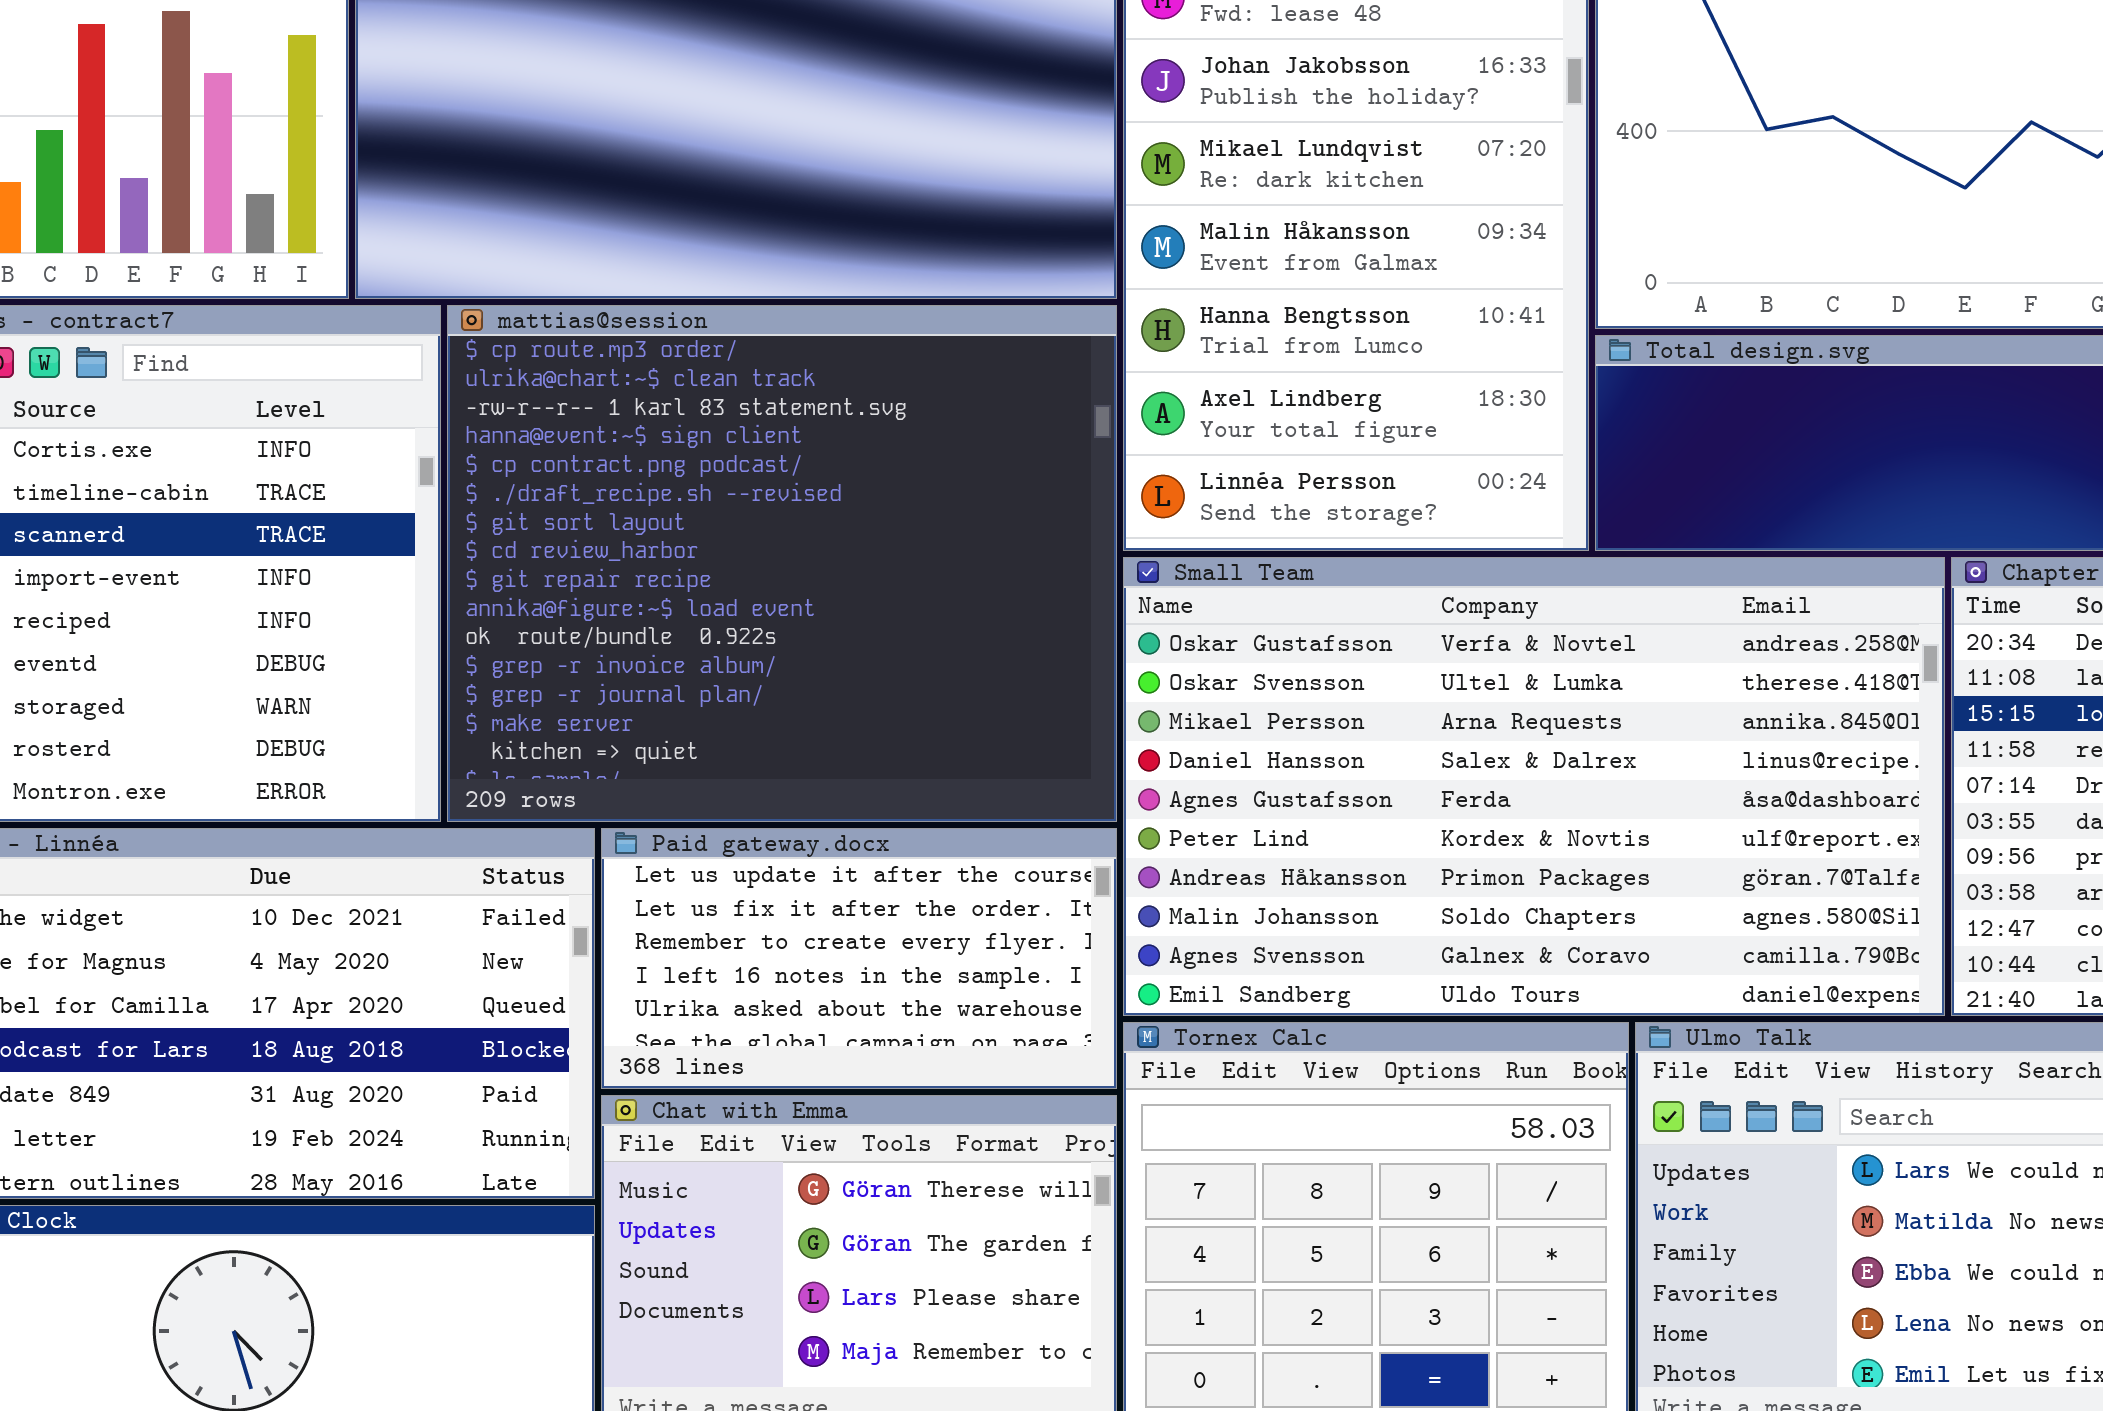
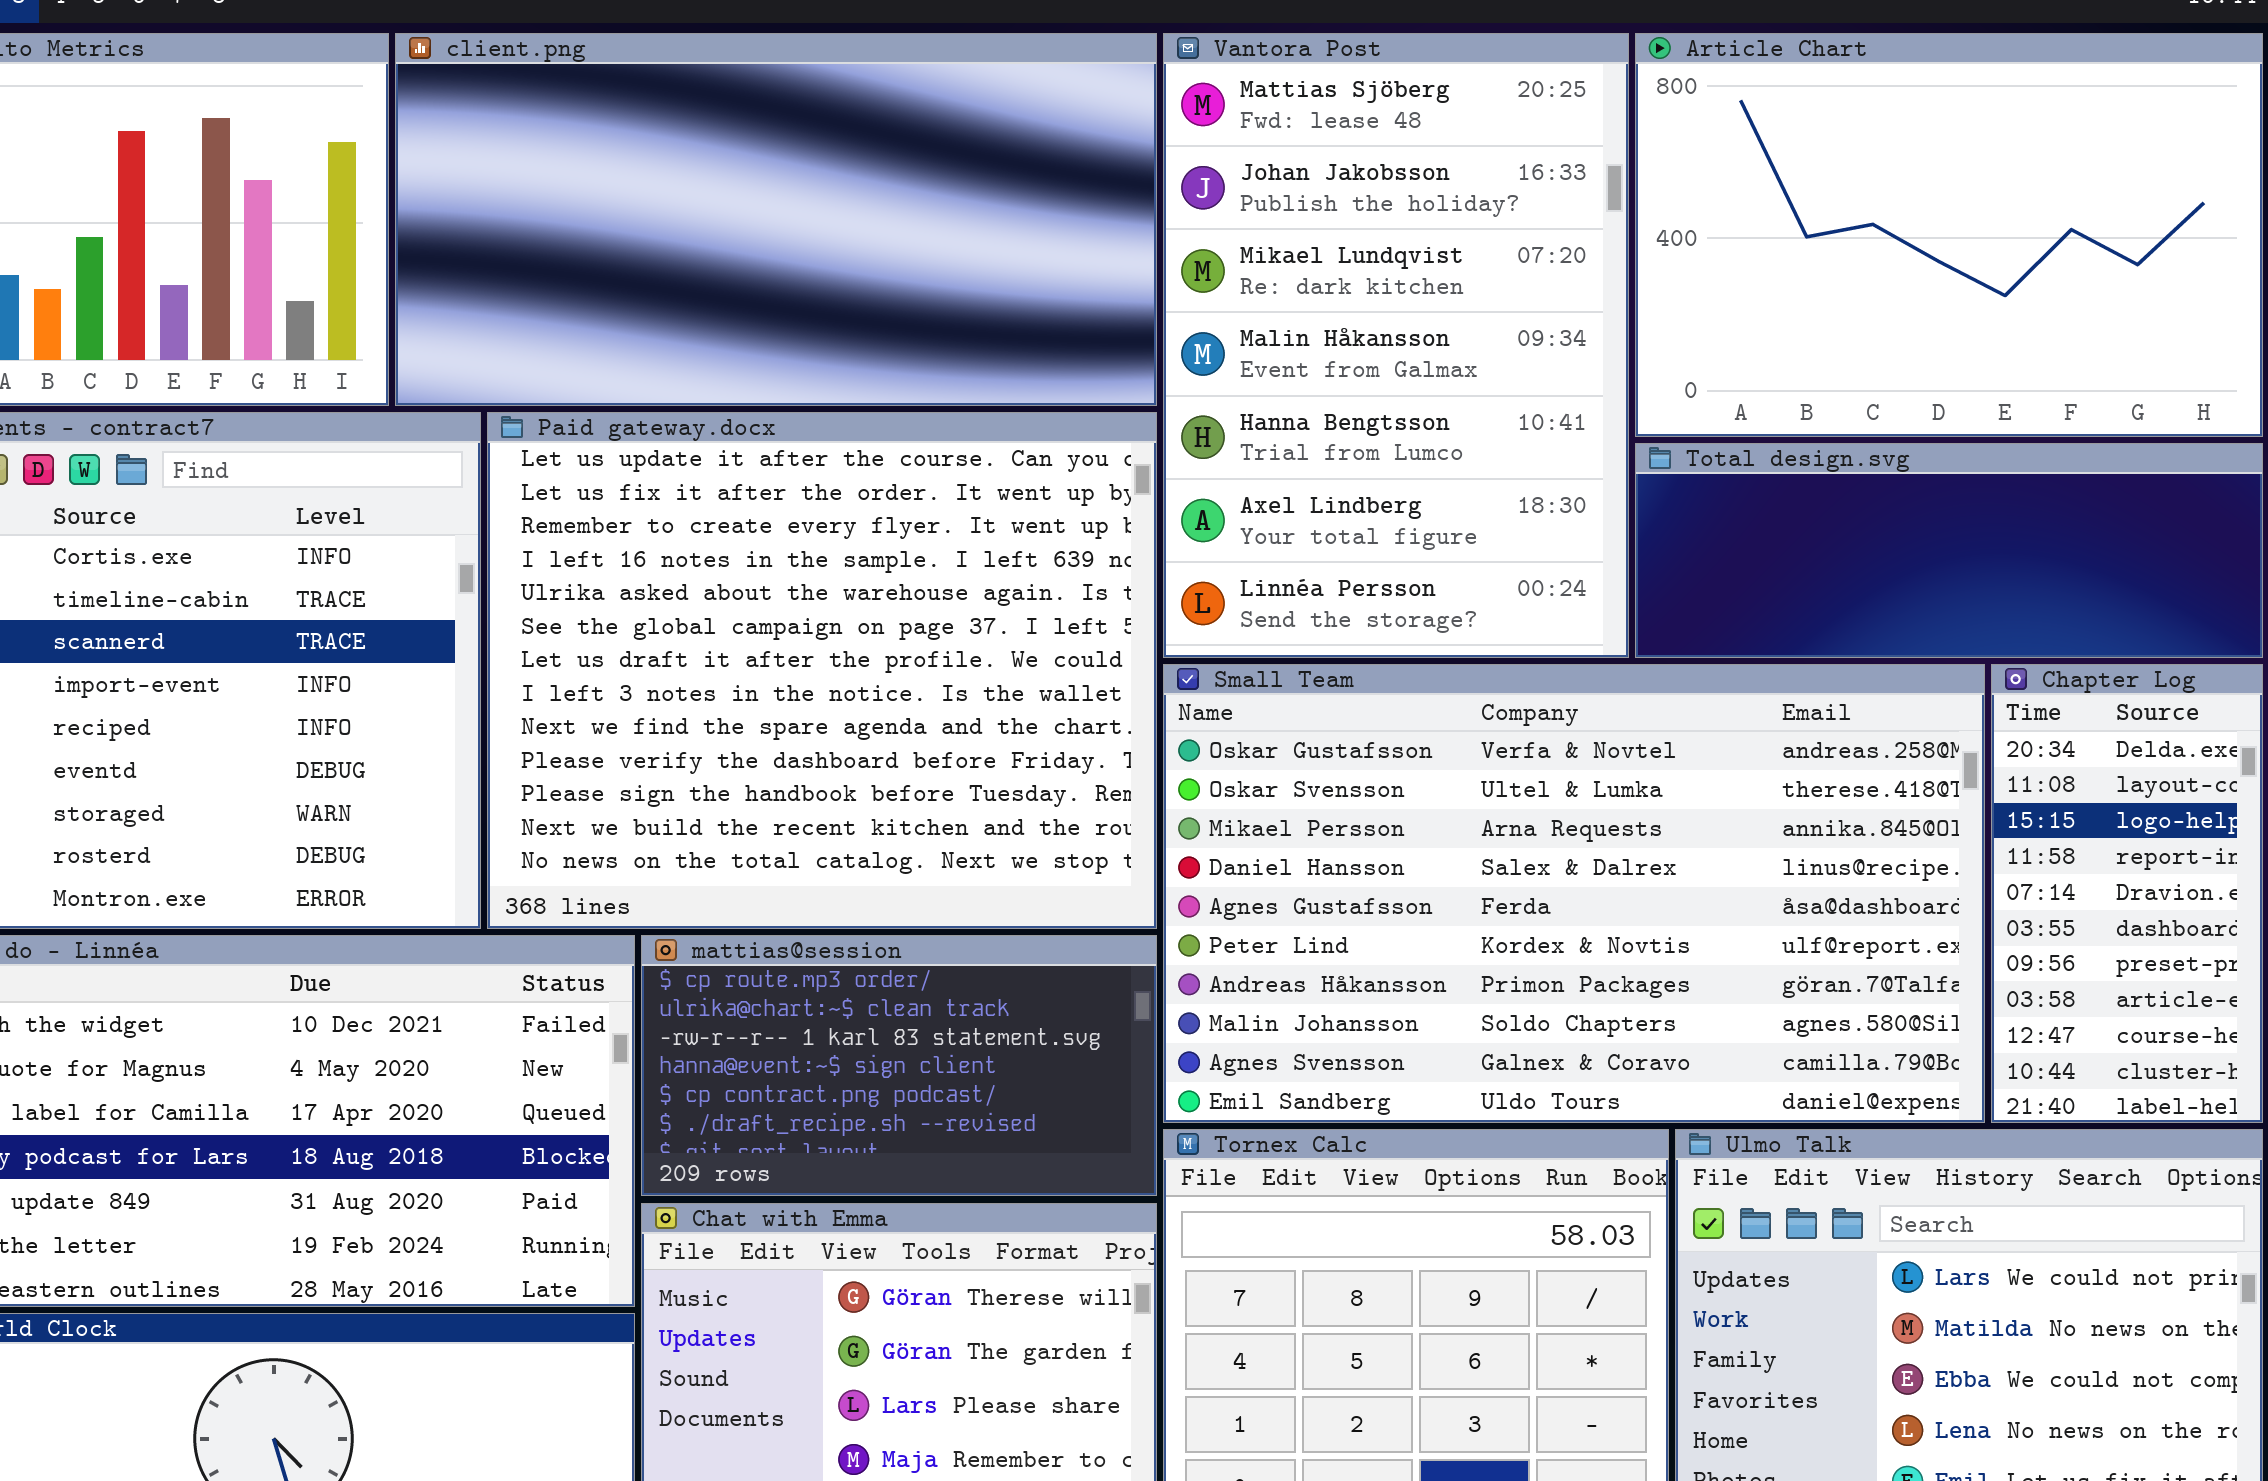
mattias@session: [447,305,1117,822] -> [641,935,1157,1196], moved, resized
Paid gateway.docx: [601,828,1117,1089] -> [487,412,1157,929], moved, resized

